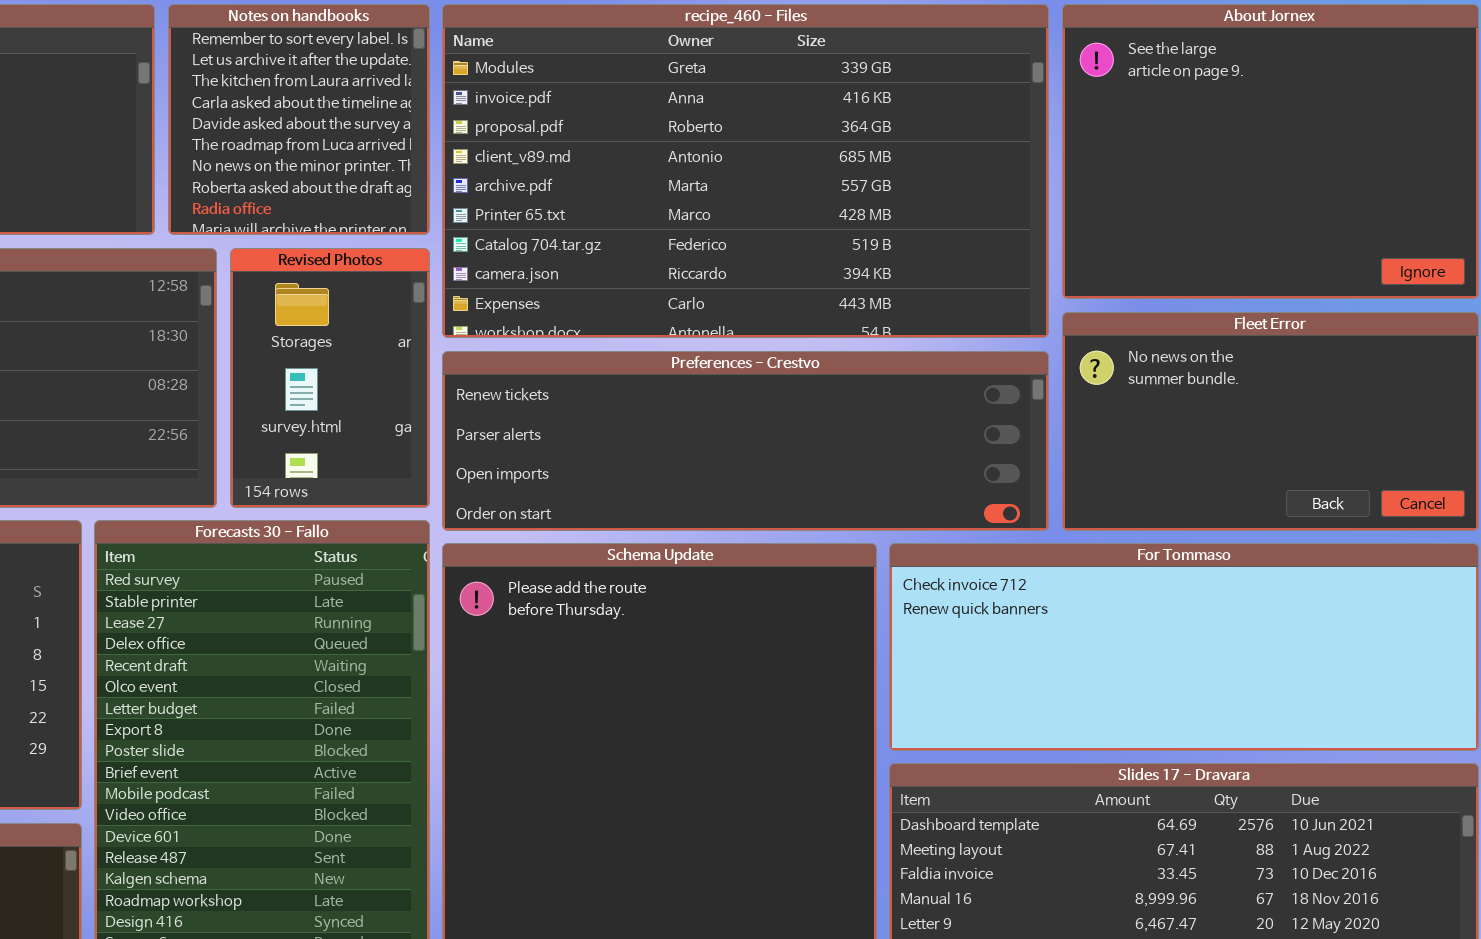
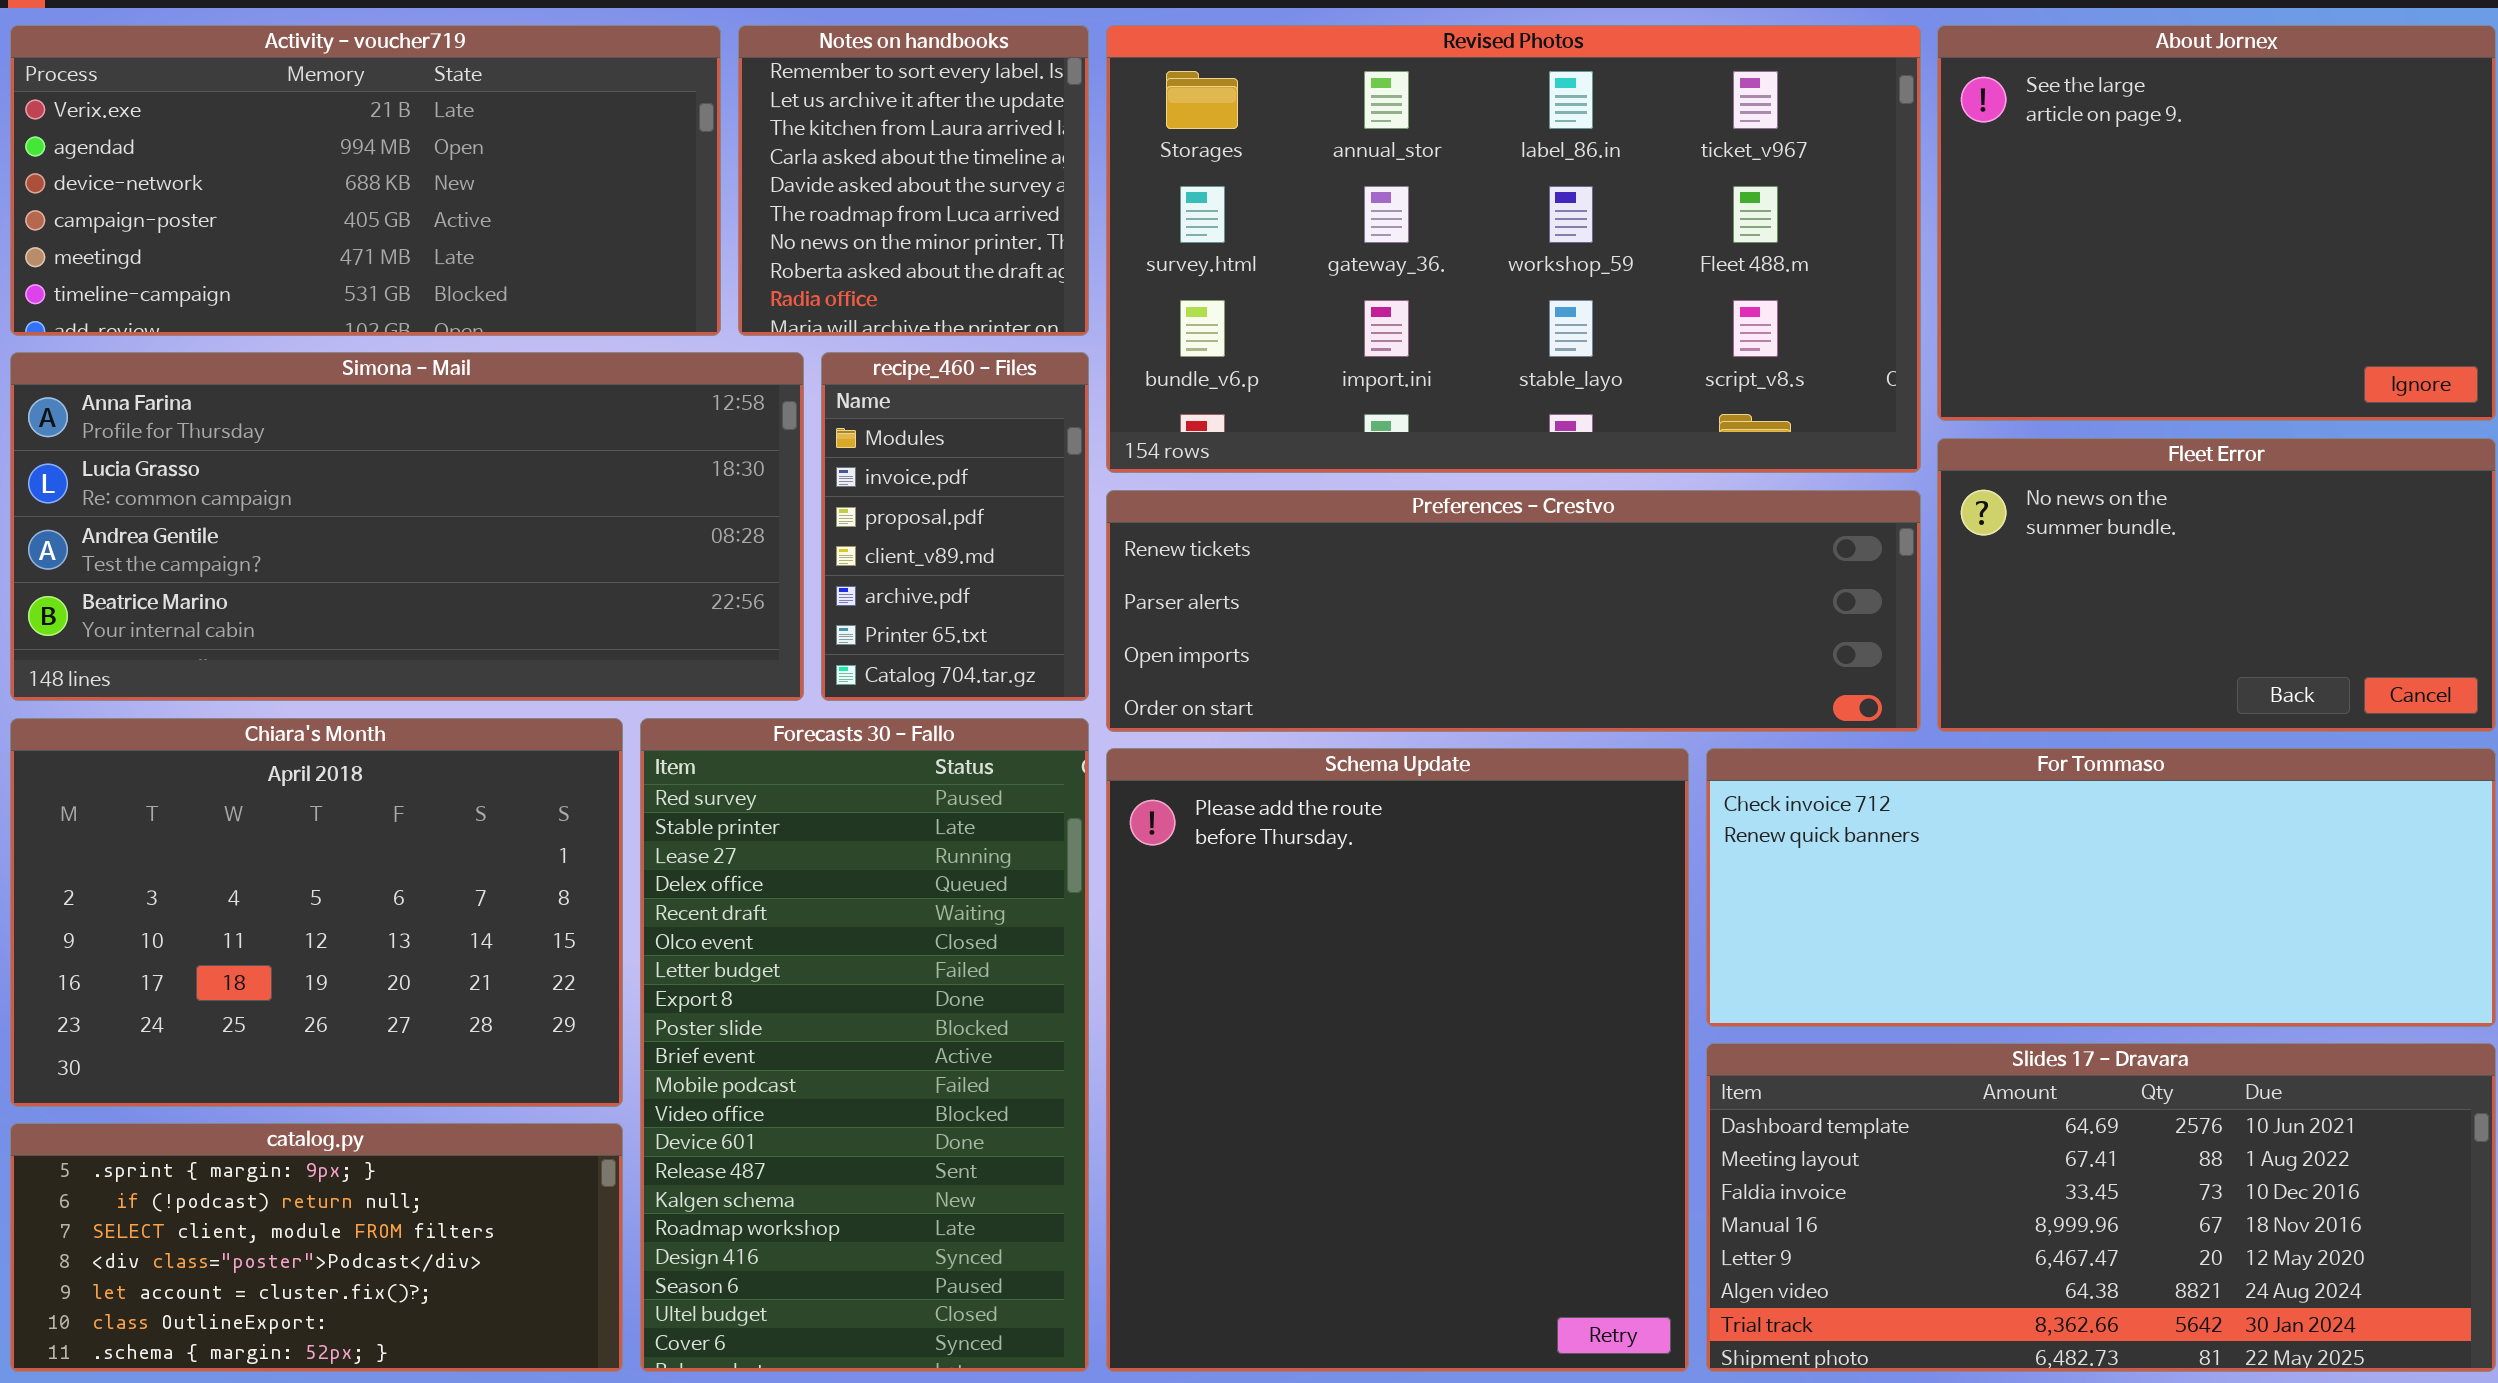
recipe_460 - Files: [442,4,1049,338] -> [821,352,1089,701], moved, resized
Revised Photos: [230,248,430,508] -> [1106,25,1921,473], moved, resized

